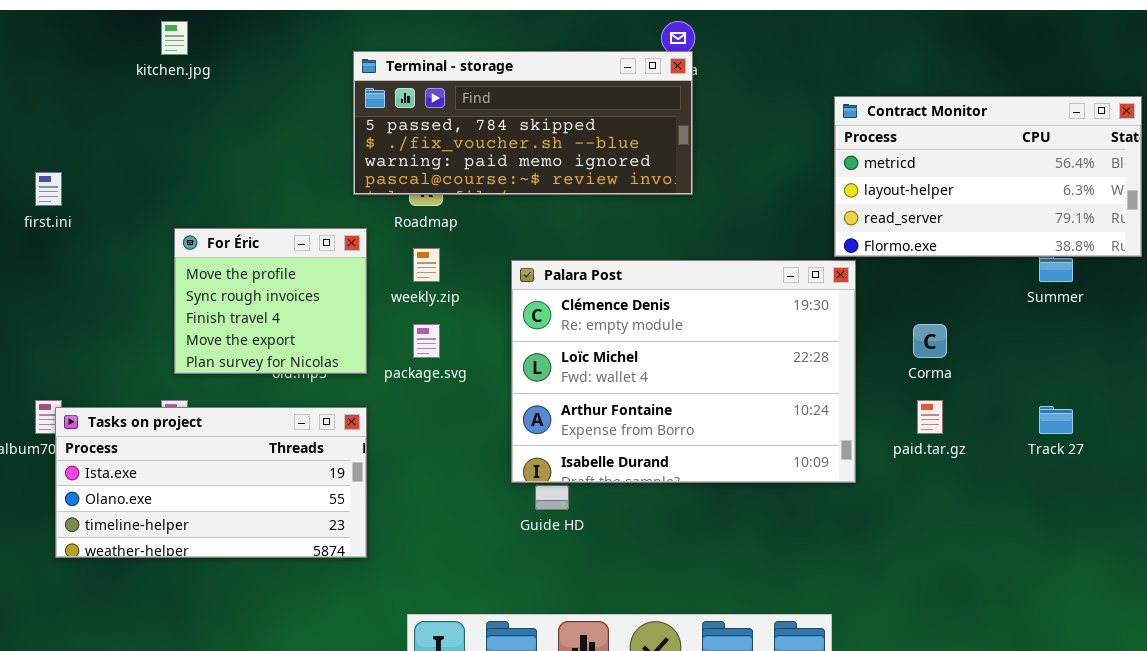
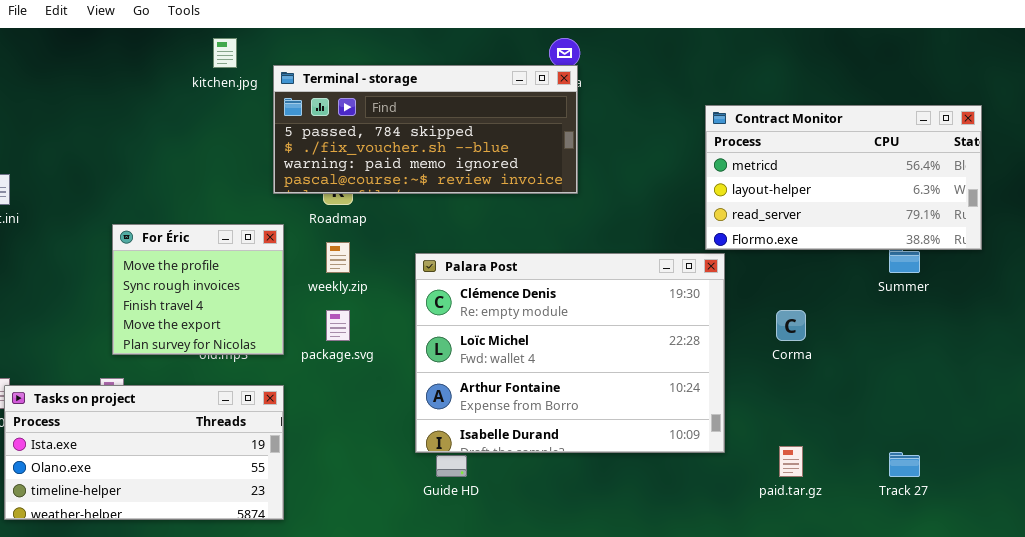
kitchen.jpg: [161,21,188,55] -> [213,38,237,68], moved
paid.tar.gz: [917,400,943,434] -> [779,446,803,477], moved
Track 27: [1039,406,1073,434] -> [889,452,920,477], moved

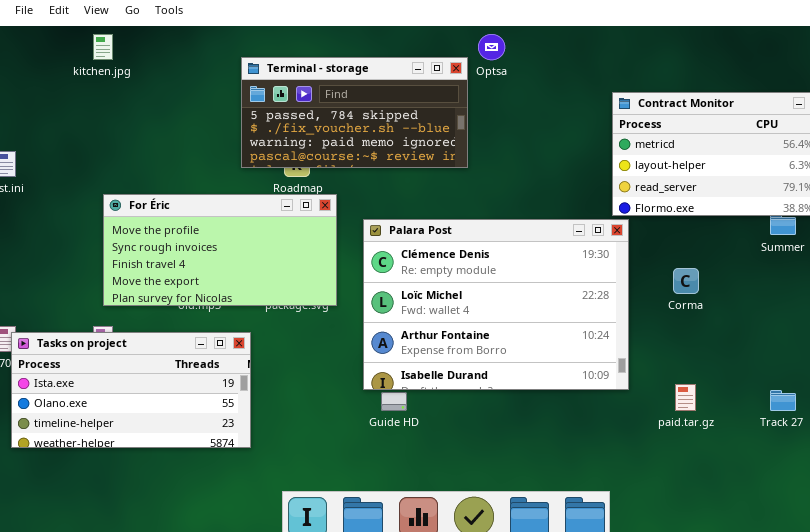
kitchen.jpg: [213,38,237,68] -> [93,34,113,60], moved
Terminal - storage: [273,65,578,194] -> [241,57,468,168], resized
For Éric: [112,224,284,355] -> [103,194,337,306], resized

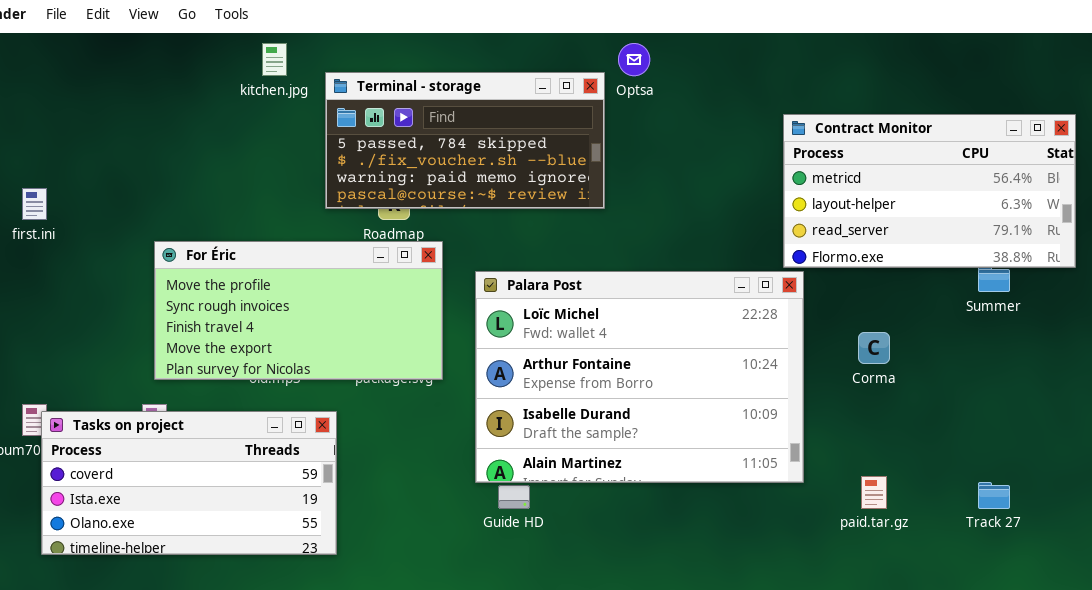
kitchen.jpg: [93,34,113,60] -> [262,43,287,76], moved
Palara Post: [363,219,629,390] -> [475,271,804,483], scrolled down 1 row
Tasks on project: [11,332,251,448] -> [41,411,337,555], scrolled up 1 row

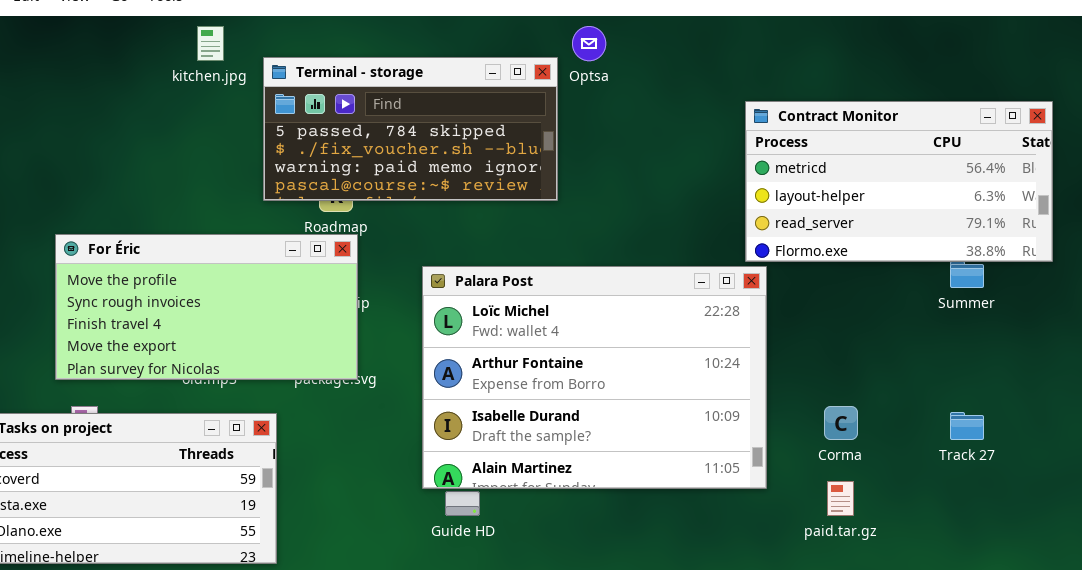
For Éric: [154,241,443,380] -> [55,234,358,380], moved
Corma: [858,332,890,364] -> [824,406,858,440], moved
Track 27: [978,482,1010,509] -> [950,412,984,440], moved

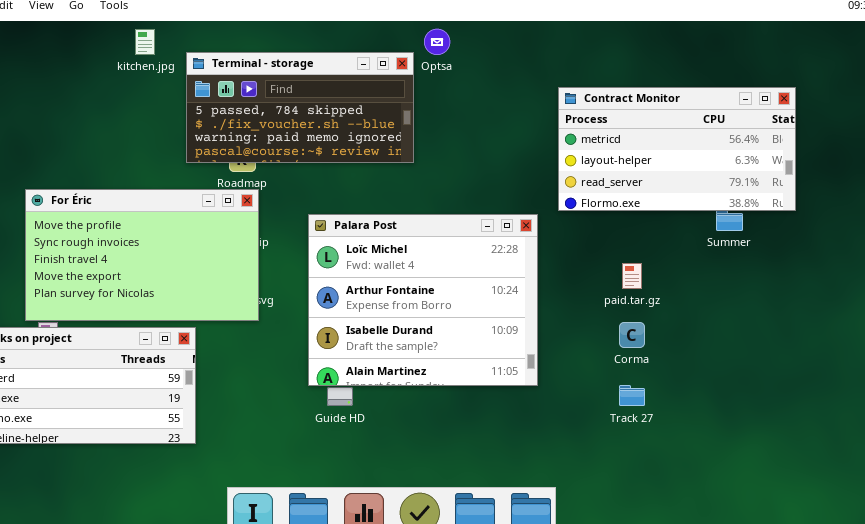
For Éric: [55,234,358,380] -> [25,189,259,321], resized
Palara Post: [422,266,767,489] -> [308,214,538,386], resized
Track 27: [950,412,984,440] -> [619,385,645,406], moved
paid.tar.gz: [827,481,854,516] -> [622,263,642,289], moved

